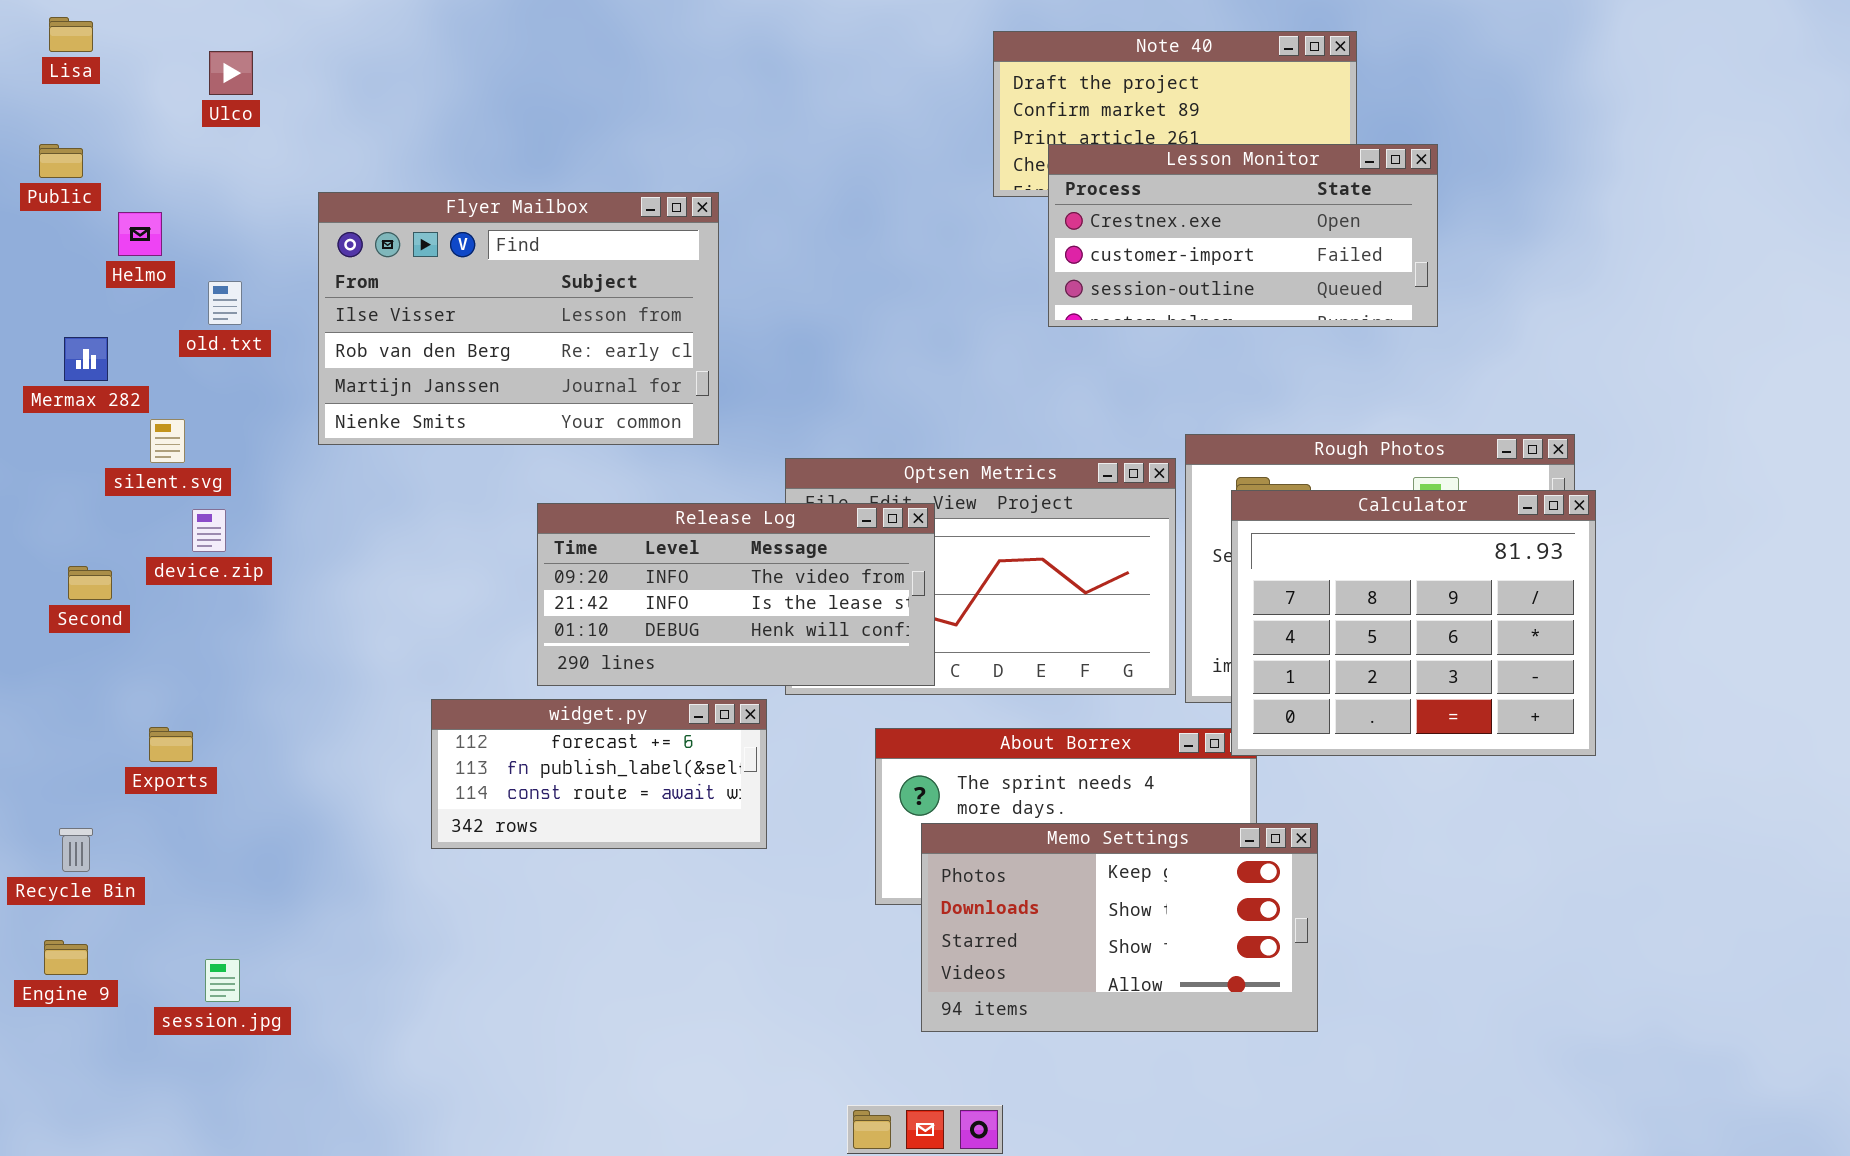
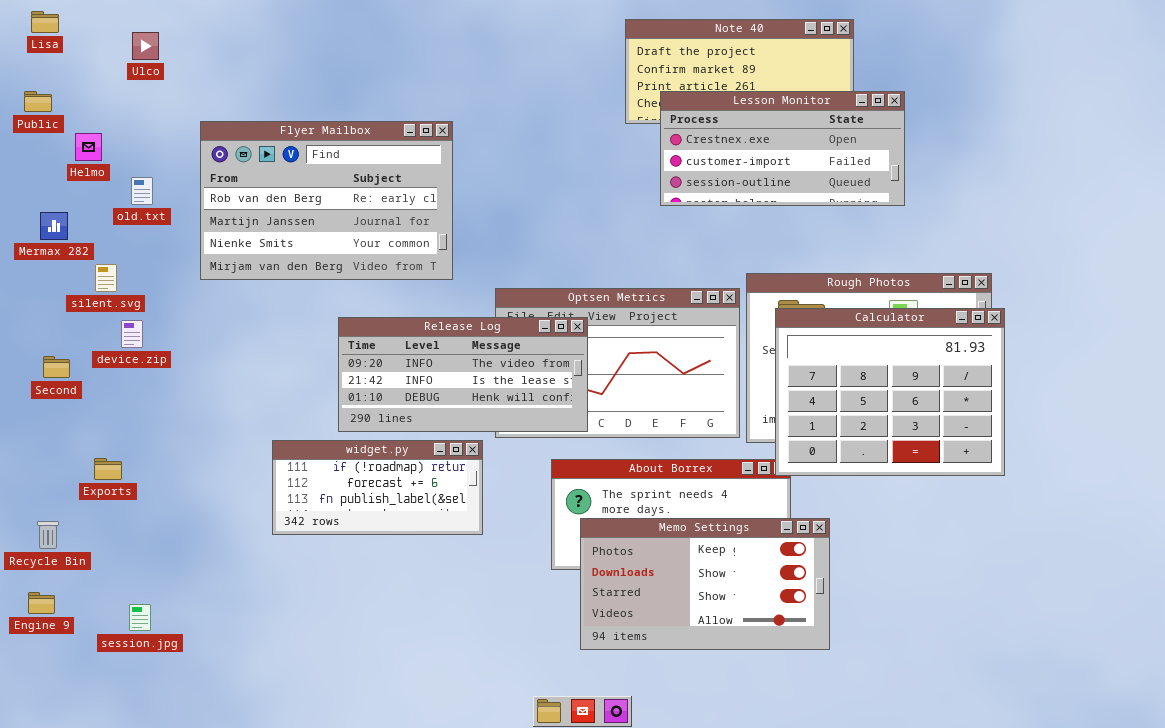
Flyer Mailbox: [318,192,719,445] -> [200,121,453,280], scrolled down 1 row
widget.py: [431,699,767,849] -> [272,440,483,535], scrolled up 1 row

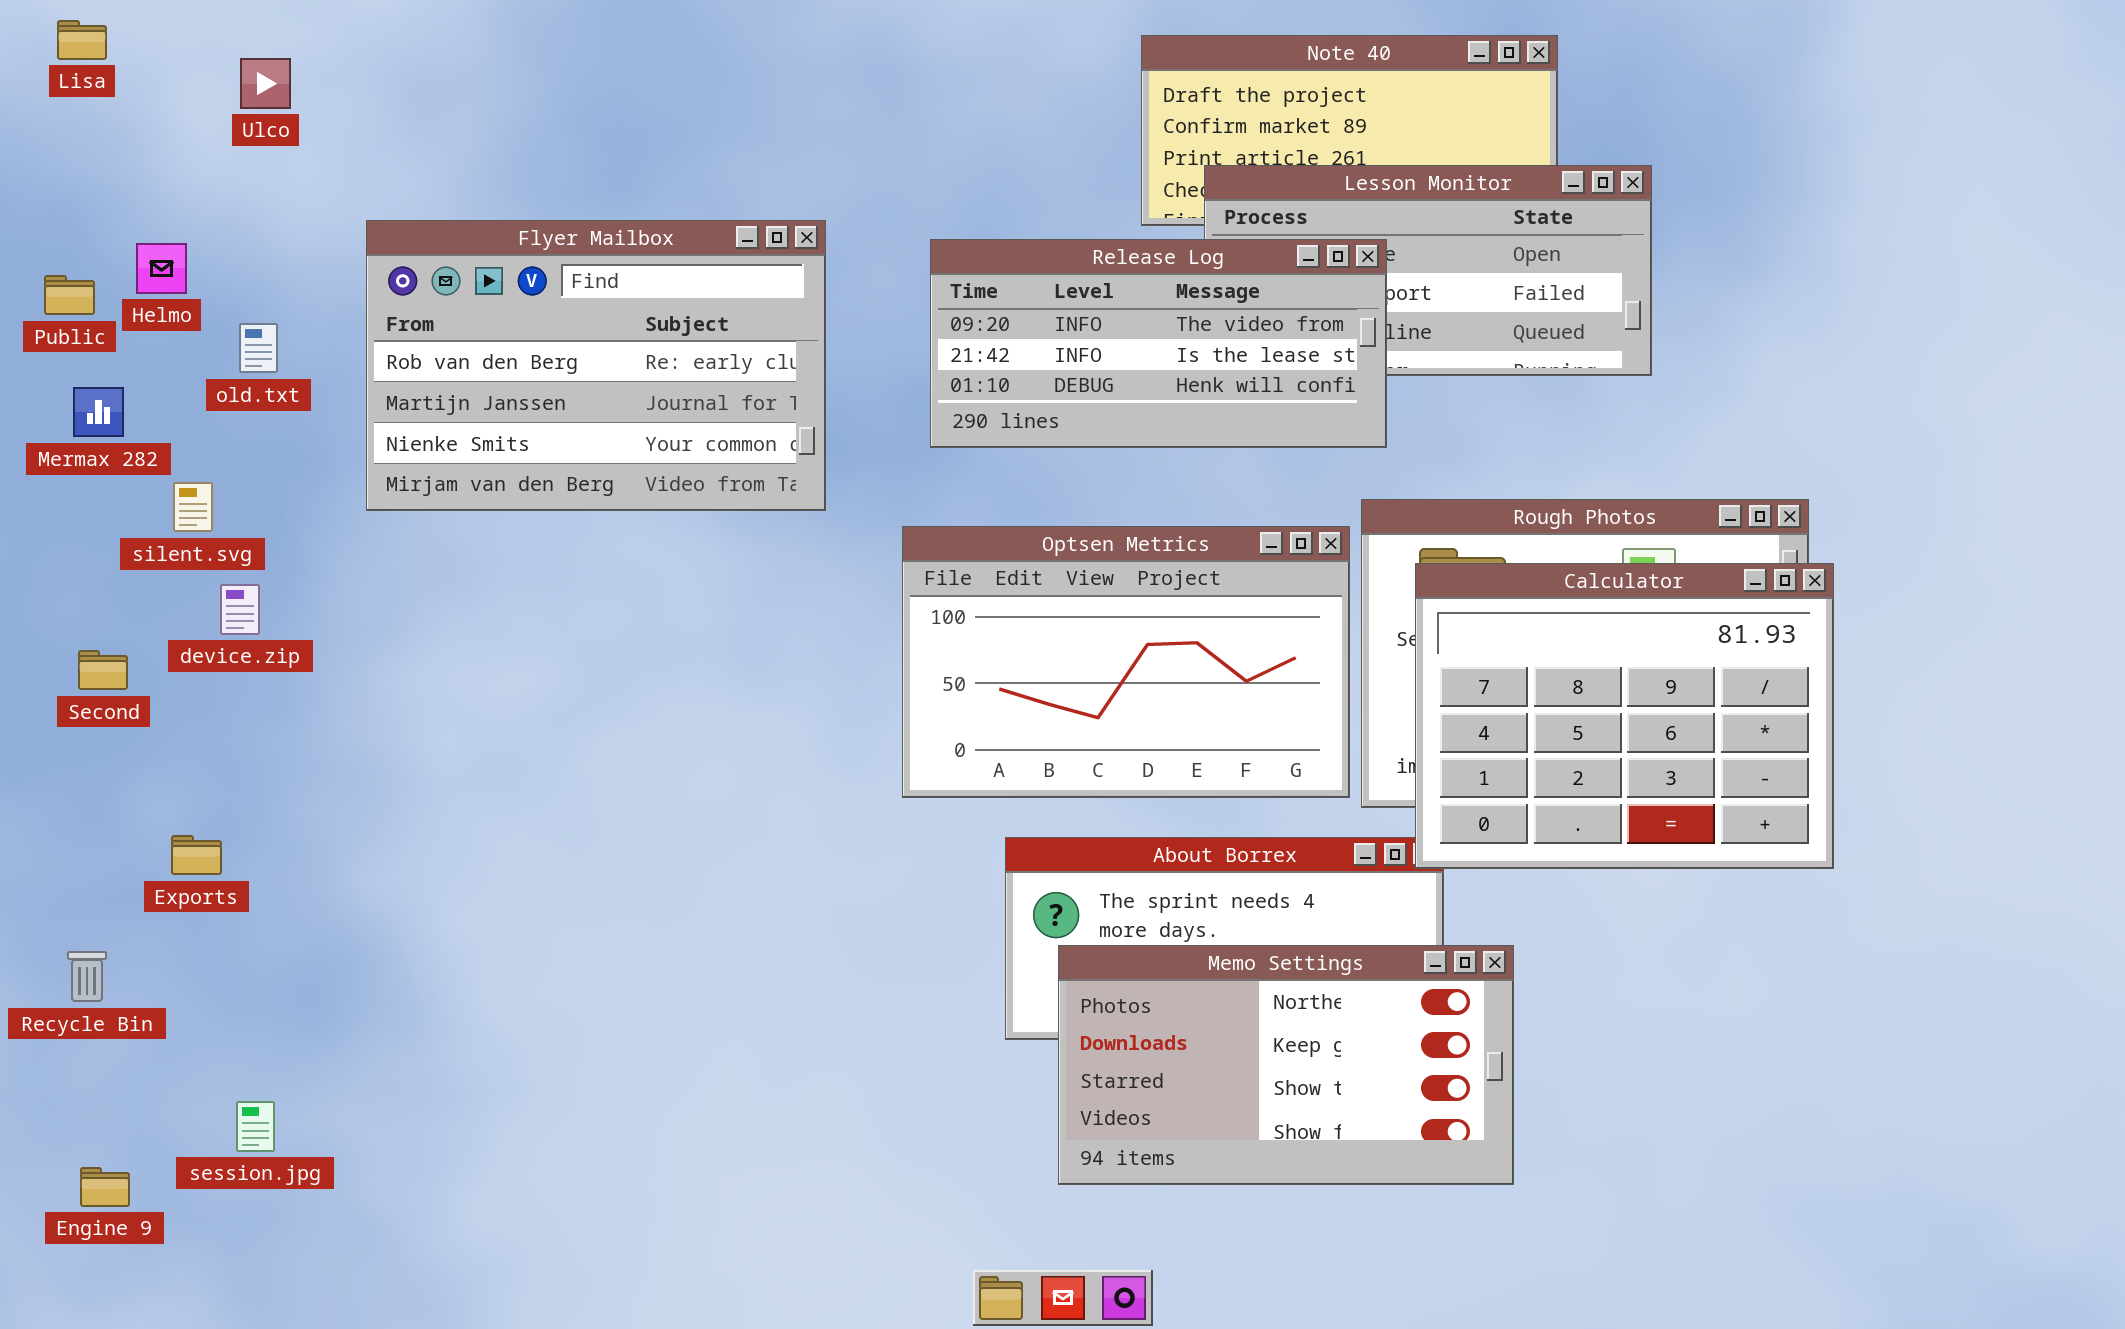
Public: [24,91,52,112] -> [44,275,95,315], moved
Release Log: [338,317,588,432] -> [930,239,1387,448], moved
widget.py: [272,440,483,535] -> none, closed
Memo Settings: [580,518,830,650] -> [1058,945,1514,1185], scrolled up 1 row
Engine 9: [28,592,55,614] -> [80,1167,130,1207], moved

